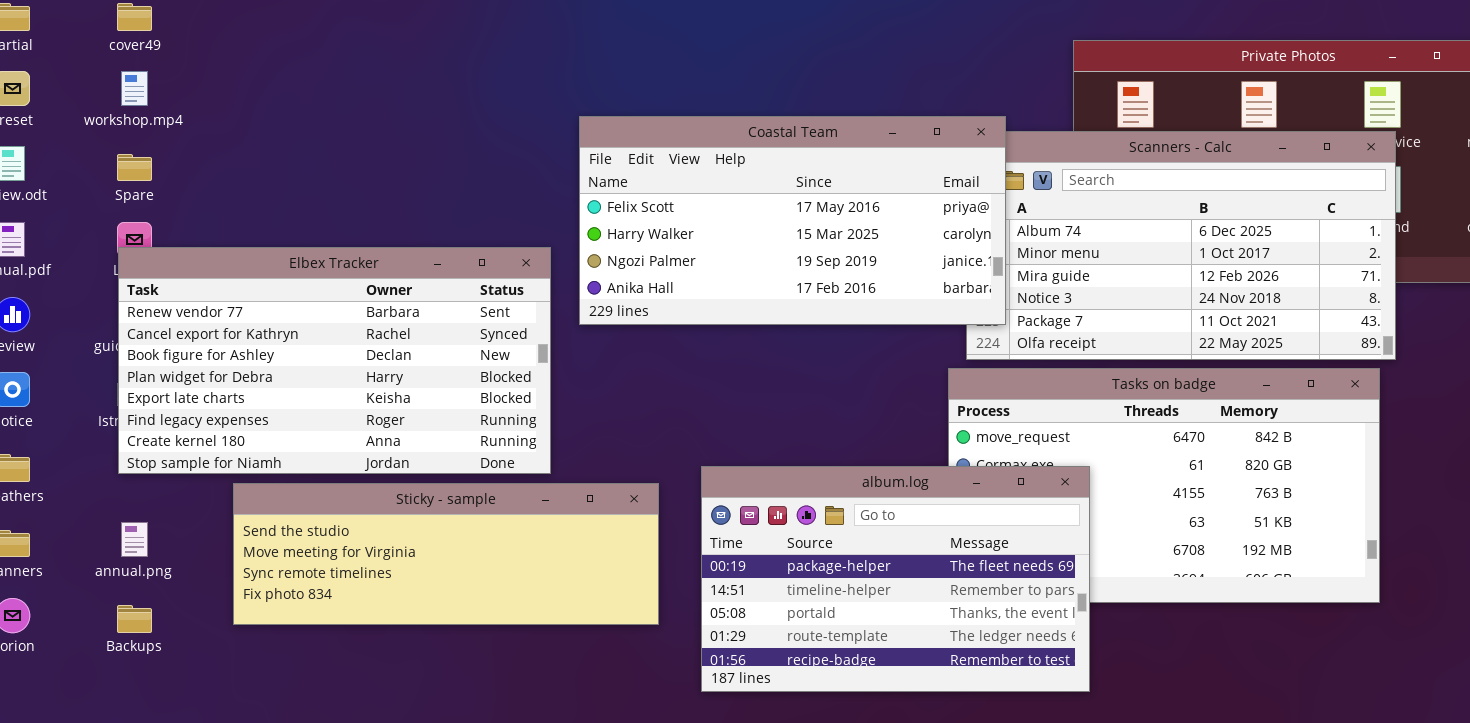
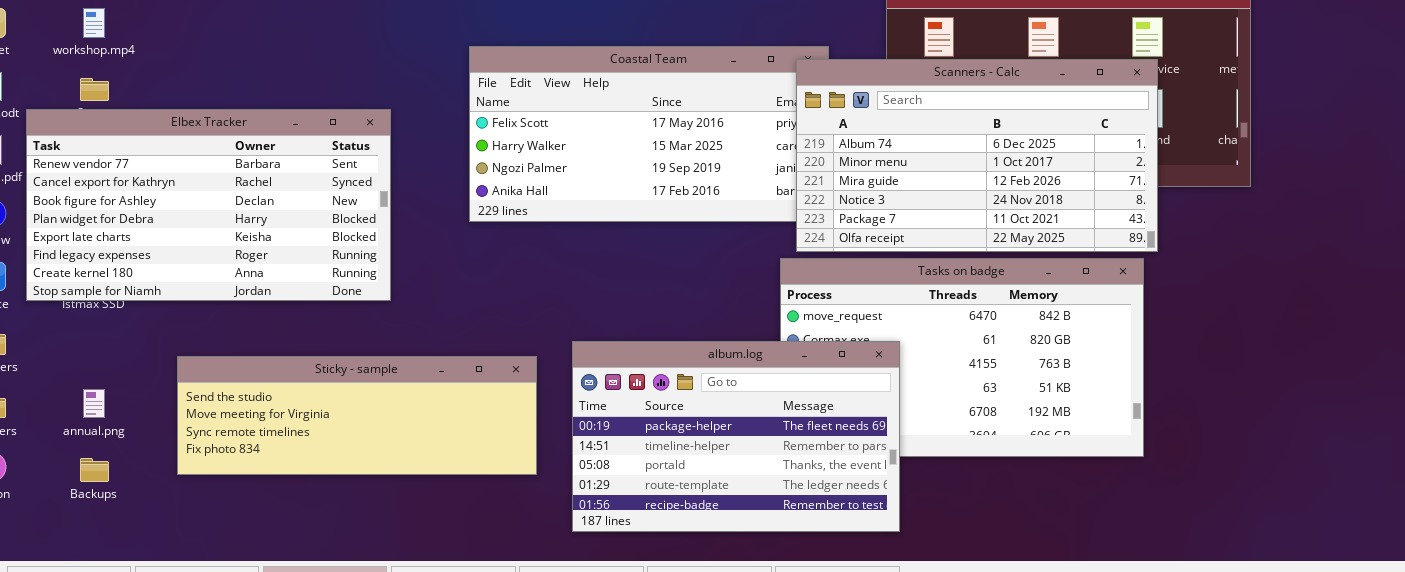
Scanners - Calc: [966,131,1396,360] -> [796,59,1158,252], raised
Elbex Tracker: [118,247,551,474] -> [26,109,391,301], moved

